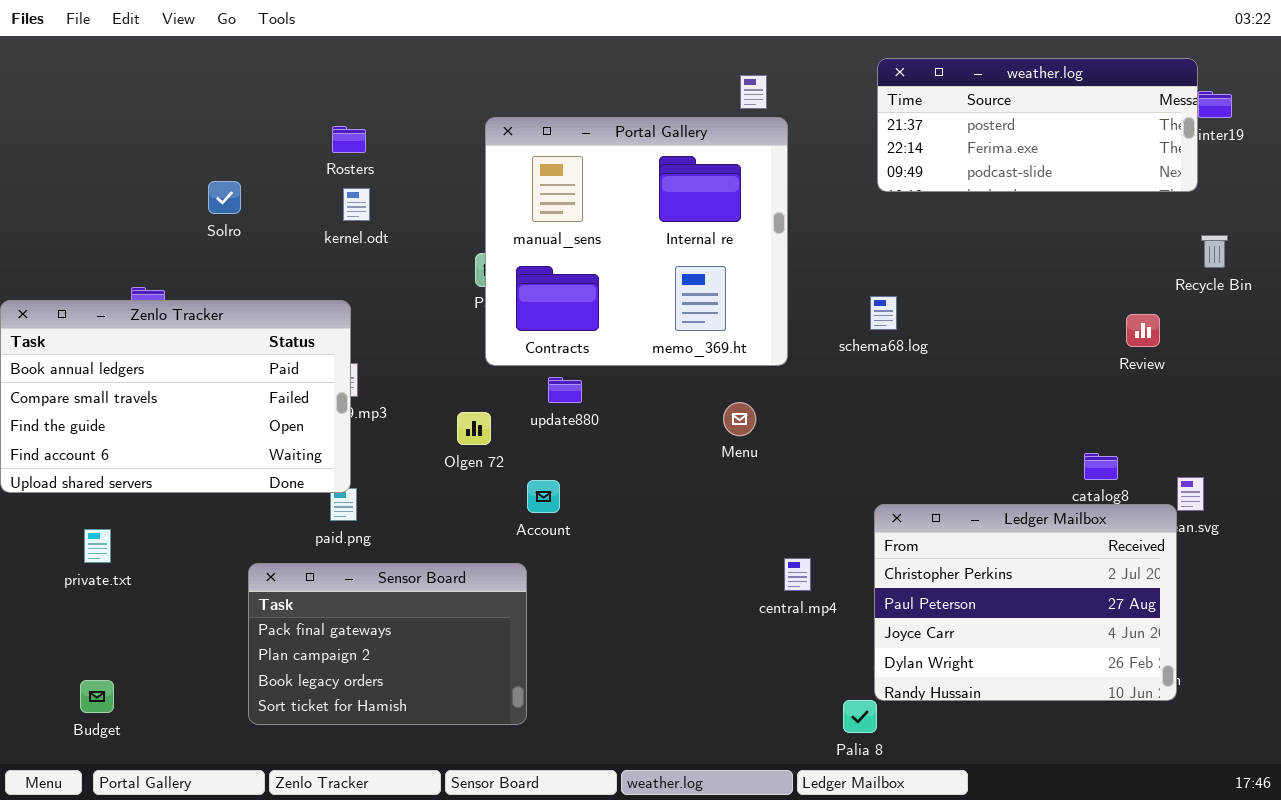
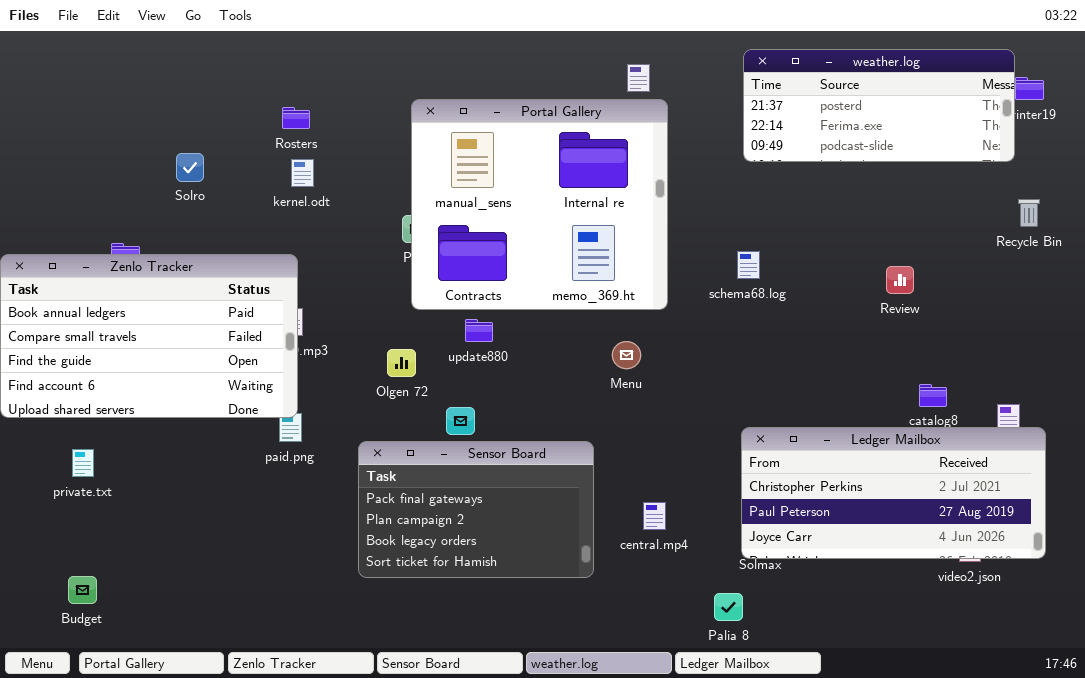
Review: [1126,314,1160,347] -> [886,266,914,294], moved
Ledger Mailbox: [874,504,1177,701] -> [741,427,1046,559], resized
central.mp4: [784,558,811,591] -> [643,502,666,530], moved
Sensor Board: [248,563,527,725] -> [358,441,594,578], moved

